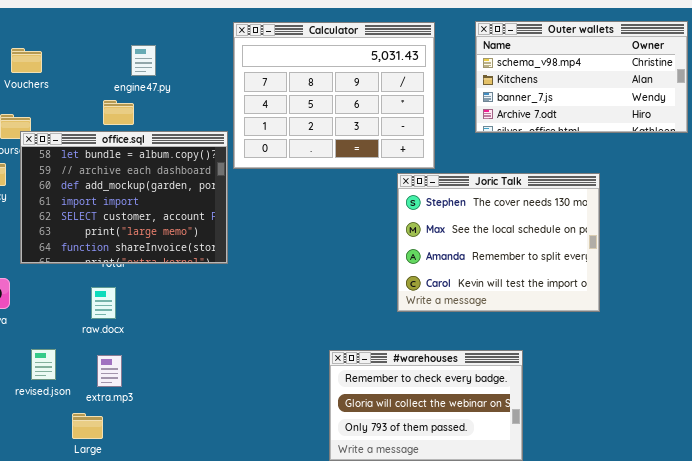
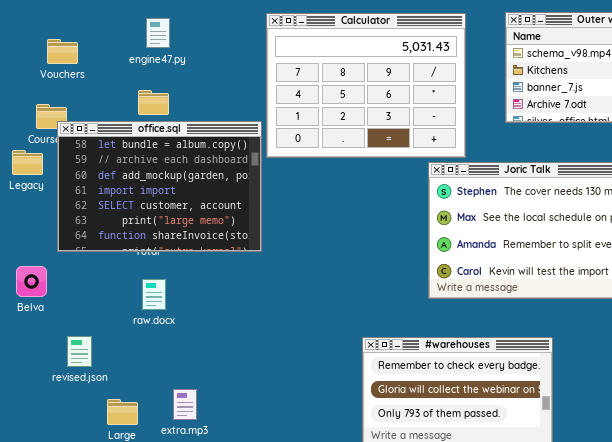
engine47.py: [131,45,156,76] -> [146,18,170,48], moved
raw.docx: [91,287,116,319] -> [142,279,166,310], moved
extra.mp3: [97,355,122,387] -> [173,389,197,420], moved

